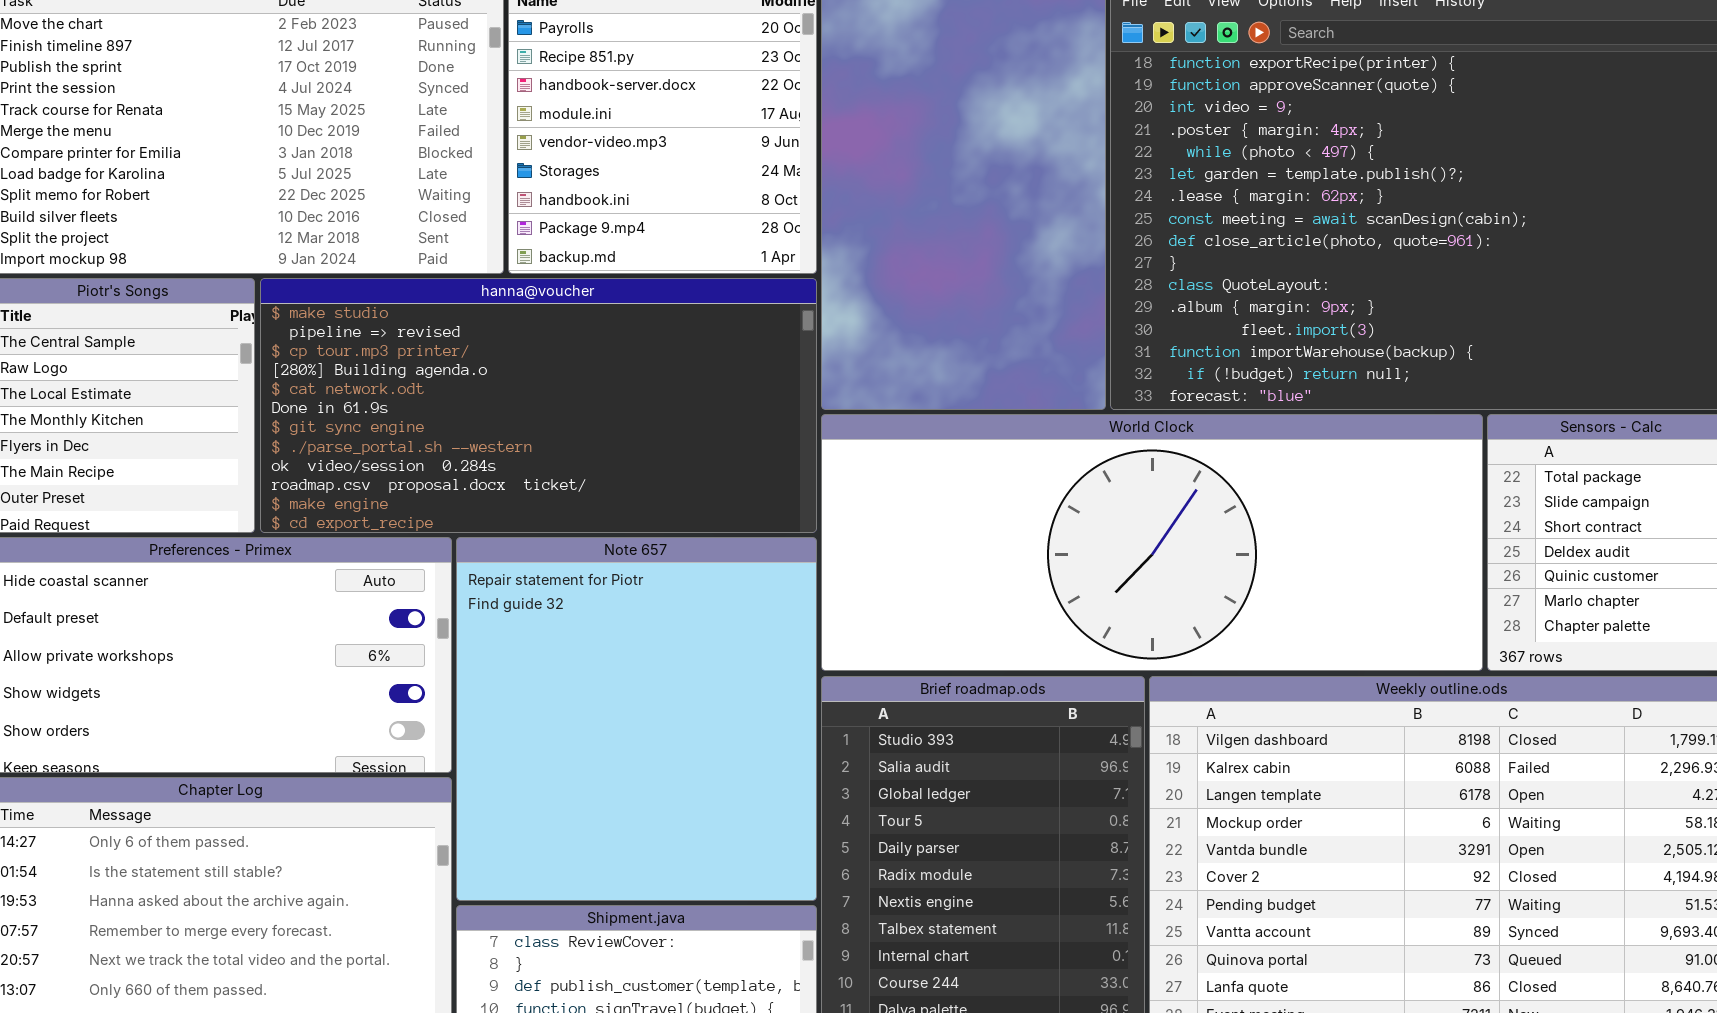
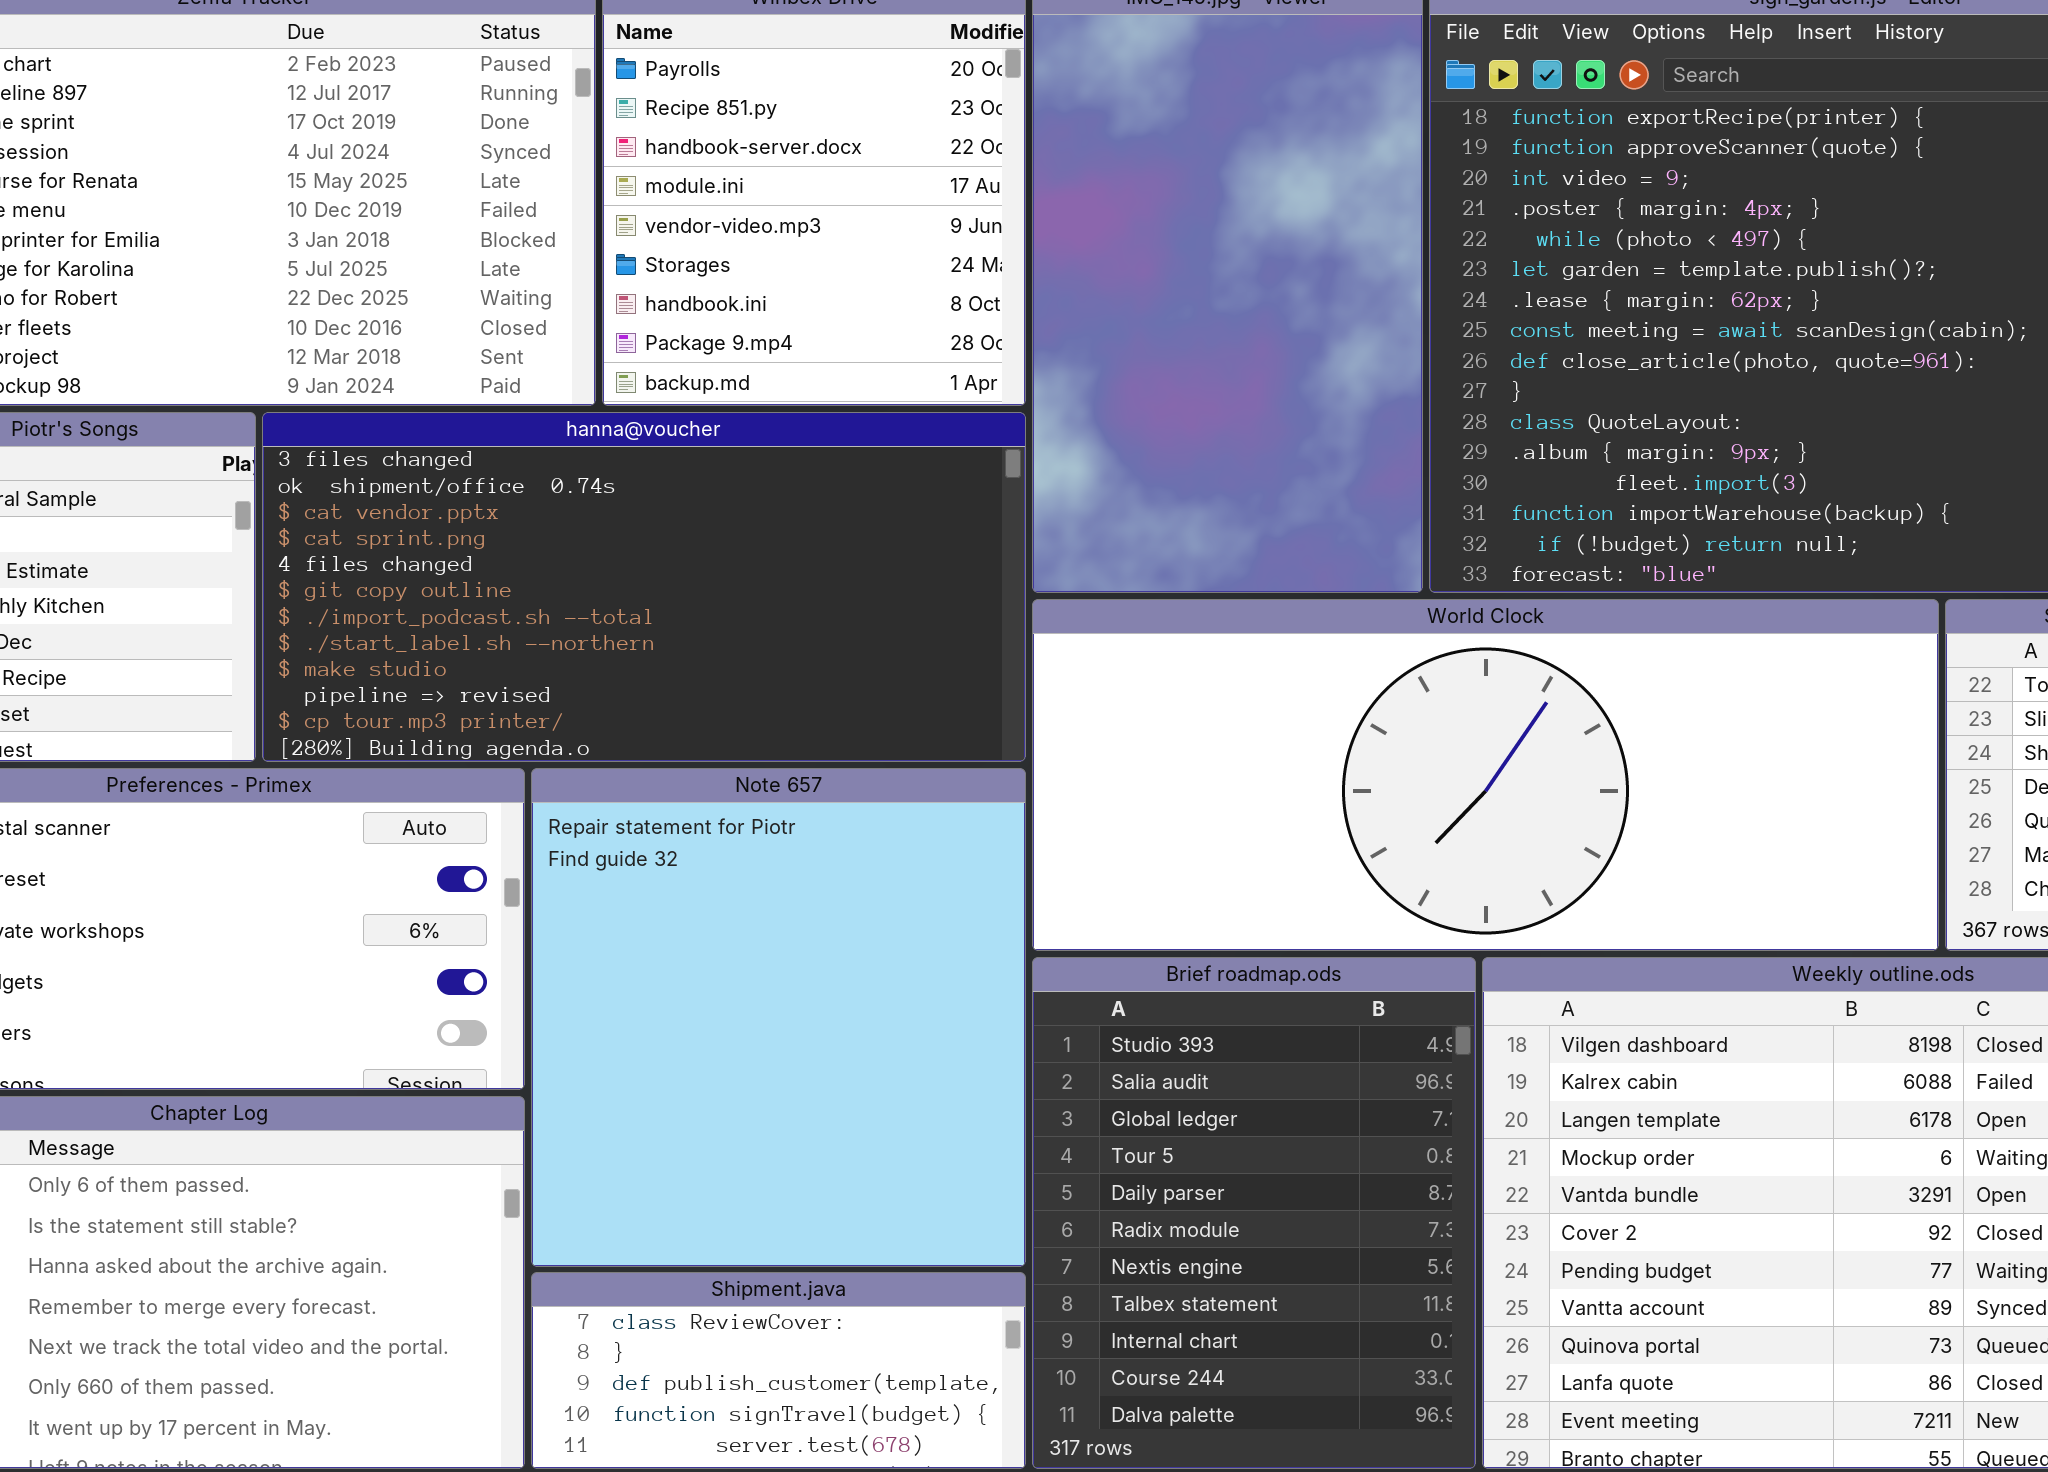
hanna@voucher: [260,278,817,533] -> [262,412,1026,762], scrolled up 8 rows

